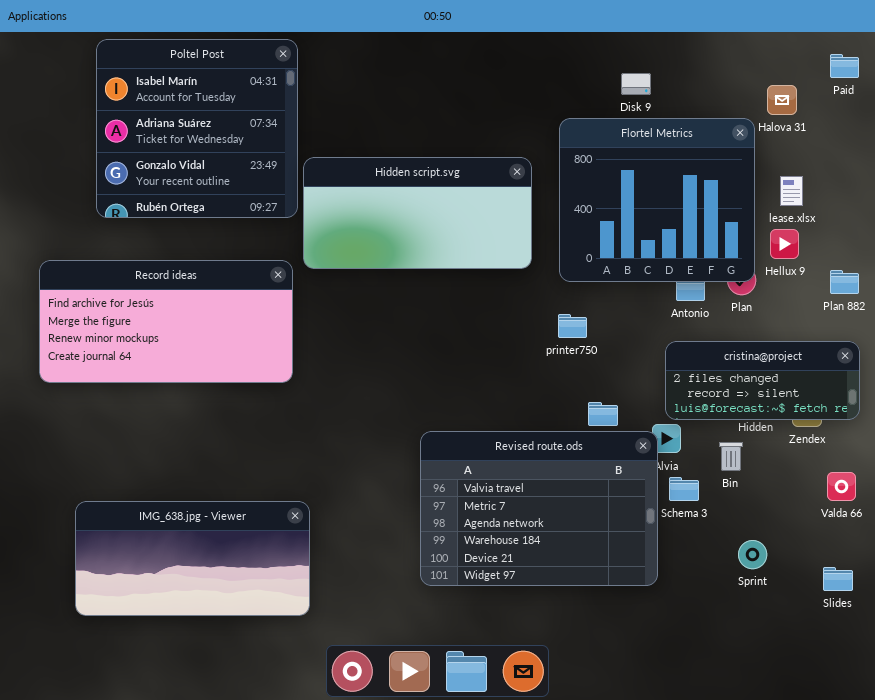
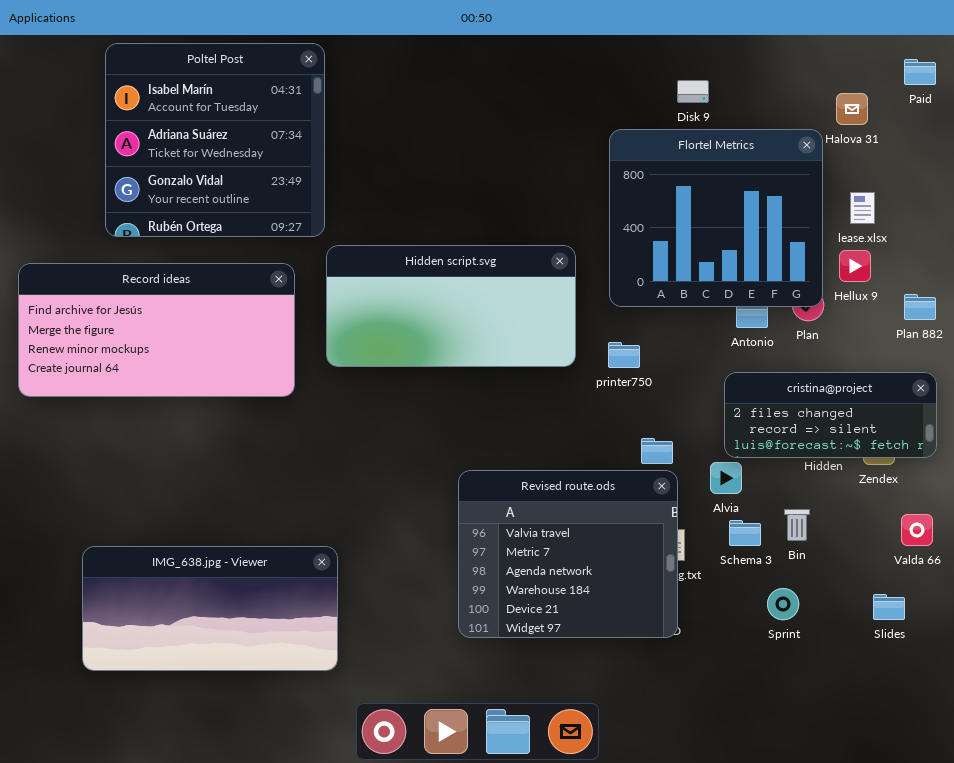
Hidden script.svg: [303,157,532,269] -> [326,245,576,367], moved
Record ideas: [39,260,293,383] -> [18,263,295,397], moved
Revised route.ods: [420,431,658,586] -> [458,470,678,638], resized
Bin: [719,442,743,471] -> [784,509,810,541], moved
Sprint: [738,540,767,569] -> [767,588,799,620], moved
Slides: [823,567,853,591] -> [873,594,905,620], moved

